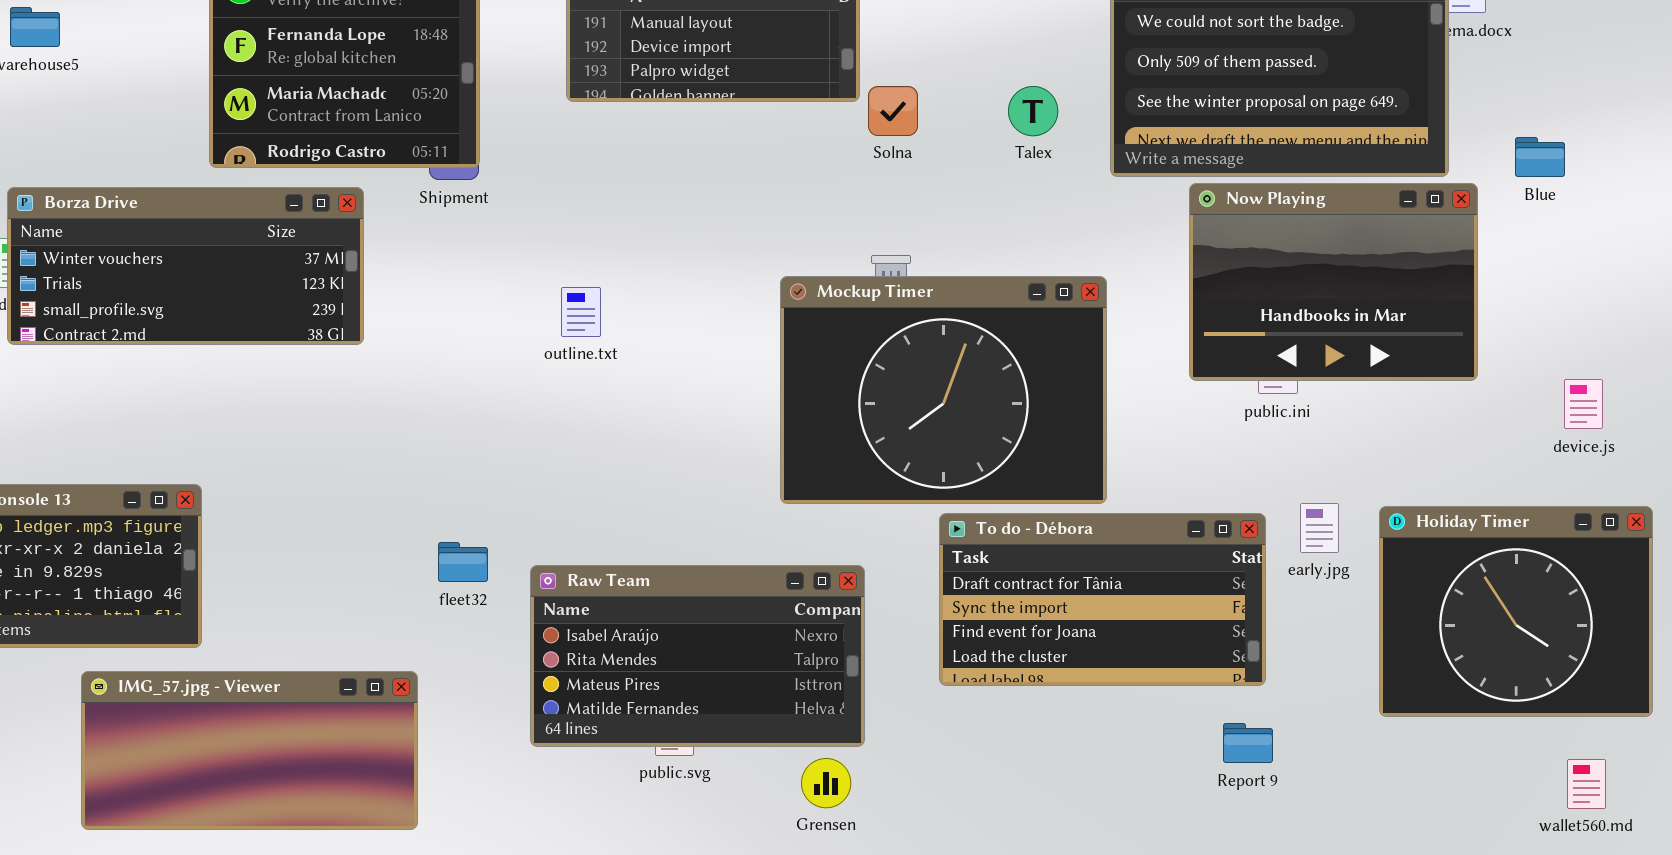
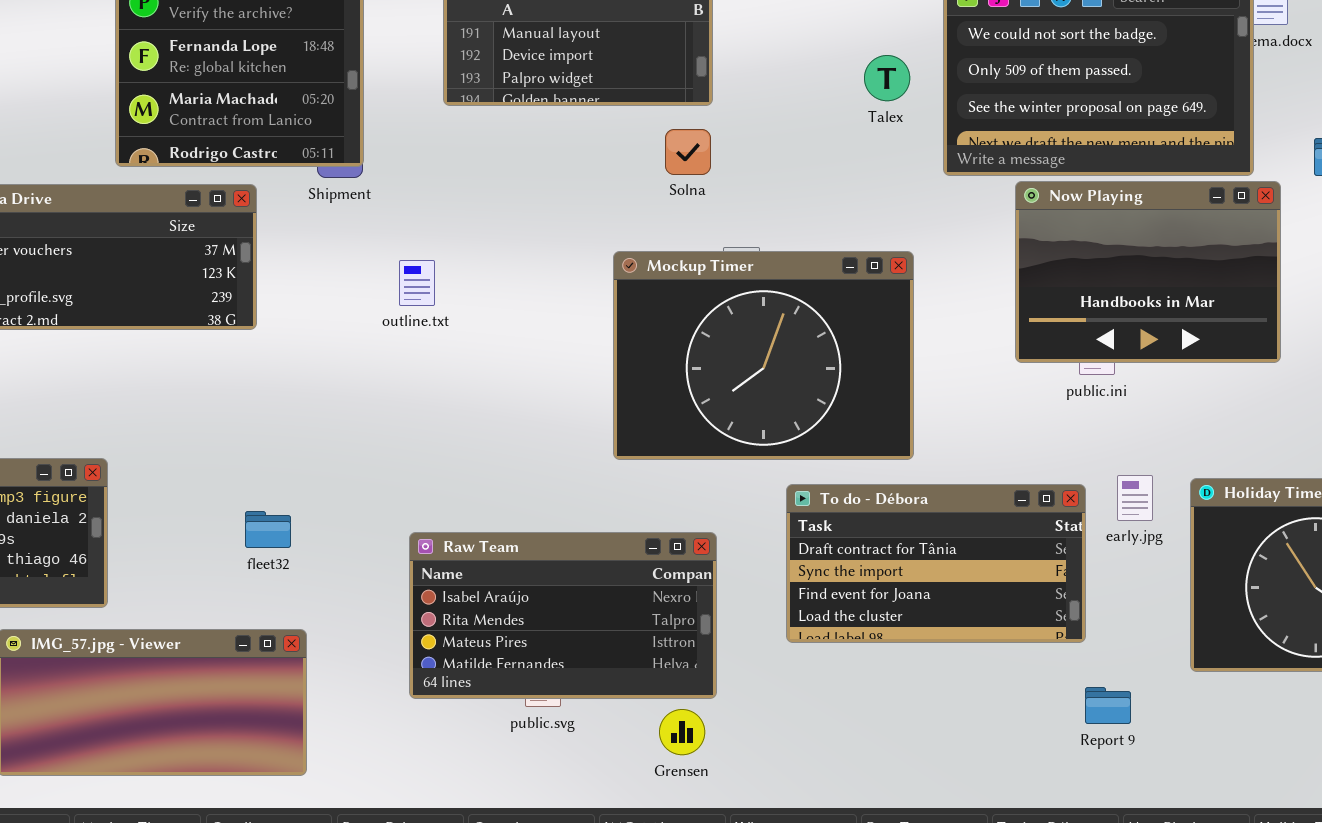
Solna: [868,86,918,136] -> [665,129,711,175], moved
Talex: [1008,86,1058,136] -> [864,55,910,101], moved
Mockup Timer: [780,276,1107,504] -> [613,251,914,460], moved
outline.txt: [561,287,601,337] -> [399,260,435,306], moved
fleet32: [438,542,488,582] -> [245,511,291,548], moved
Report 9: [1223,723,1273,763] -> [1085,687,1131,724], moved

